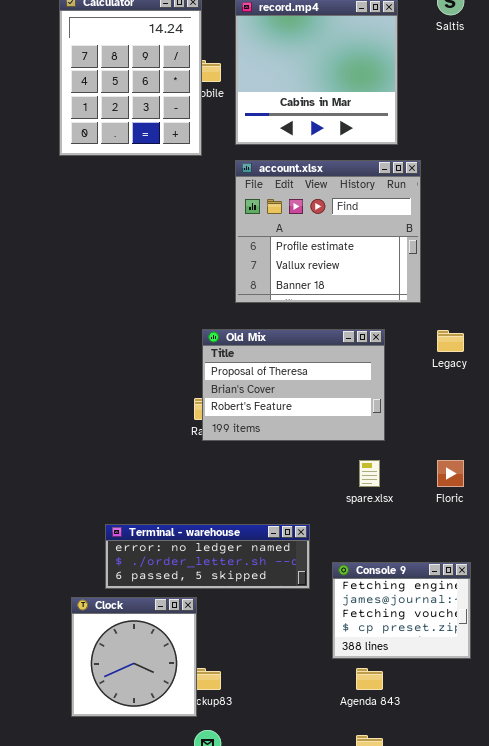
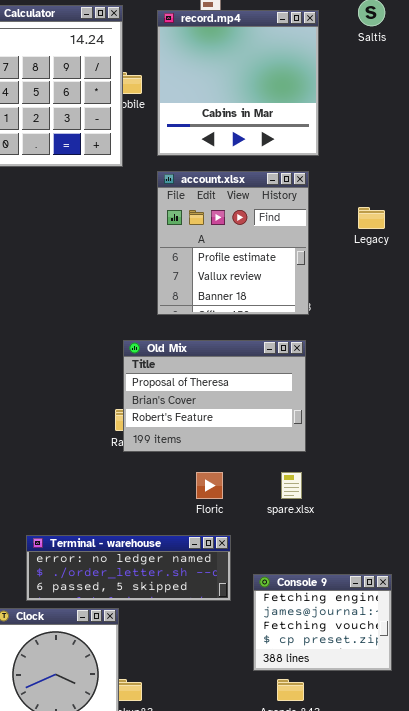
account.xlsx: [235,160,421,303] -> [157,171,309,315], resized
Legacy: [437,330,464,352] -> [358,207,385,229], moved
Floric: [437,460,464,487] -> [196,472,223,499], moved

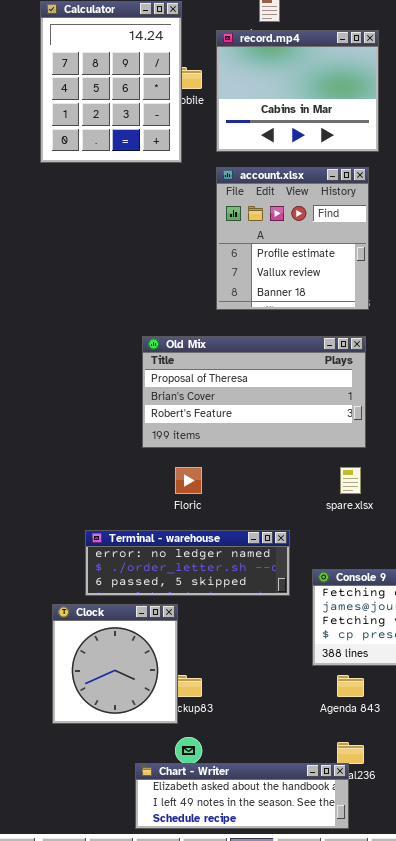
record.mp4: [157,10,319,156] -> [216,30,379,152], resized
Old Mix: [123,340,306,452] -> [142,336,366,448], resized
Floric: [196,472,223,499] -> [175,467,202,494], moved

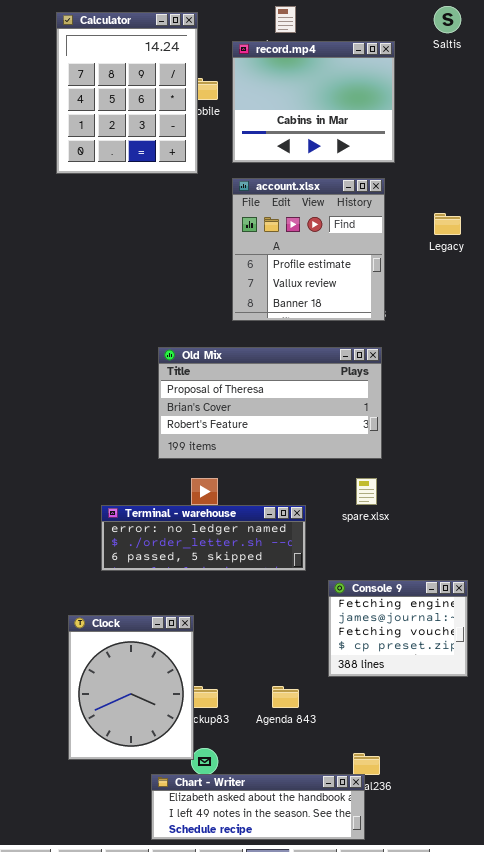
Terminal - warehouse: [85,530,290,596] -> [101,505,306,571], moved
Clock: [52,604,178,724] -> [68,615,194,760], resized
Agenda 843: [337,675,364,697] -> [272,686,299,708], moved

